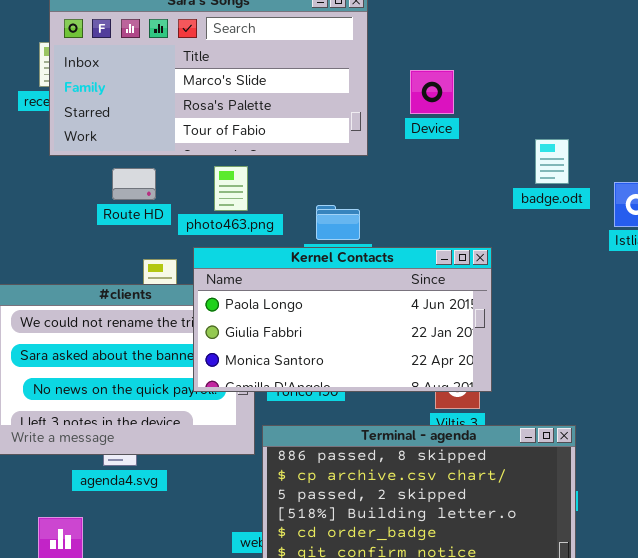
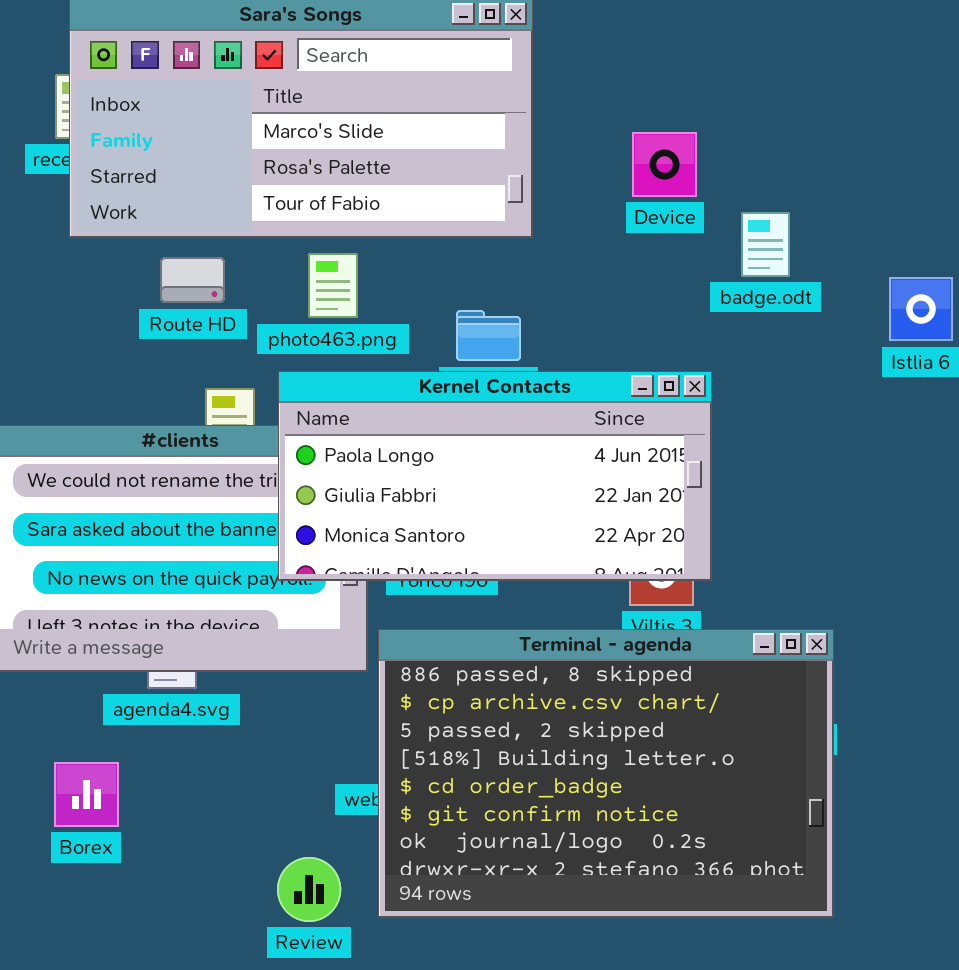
Device: [410,70,454,114] -> [632,132,697,197], moved
badge.odt: [535,139,569,184] -> [741,212,790,277], moved

